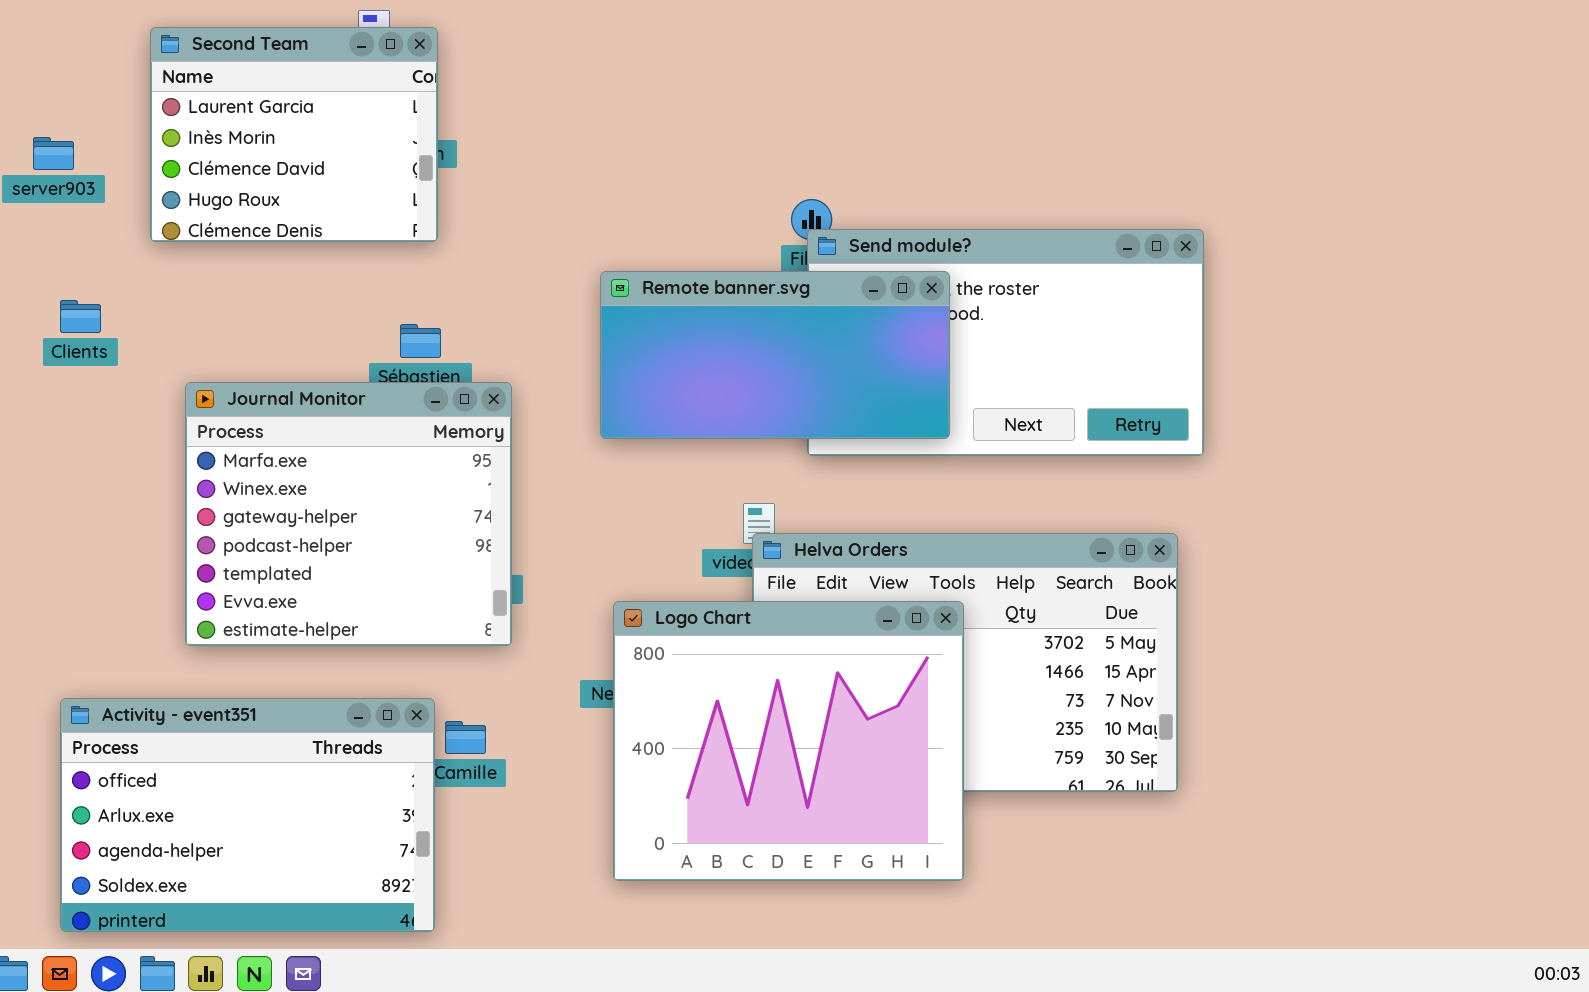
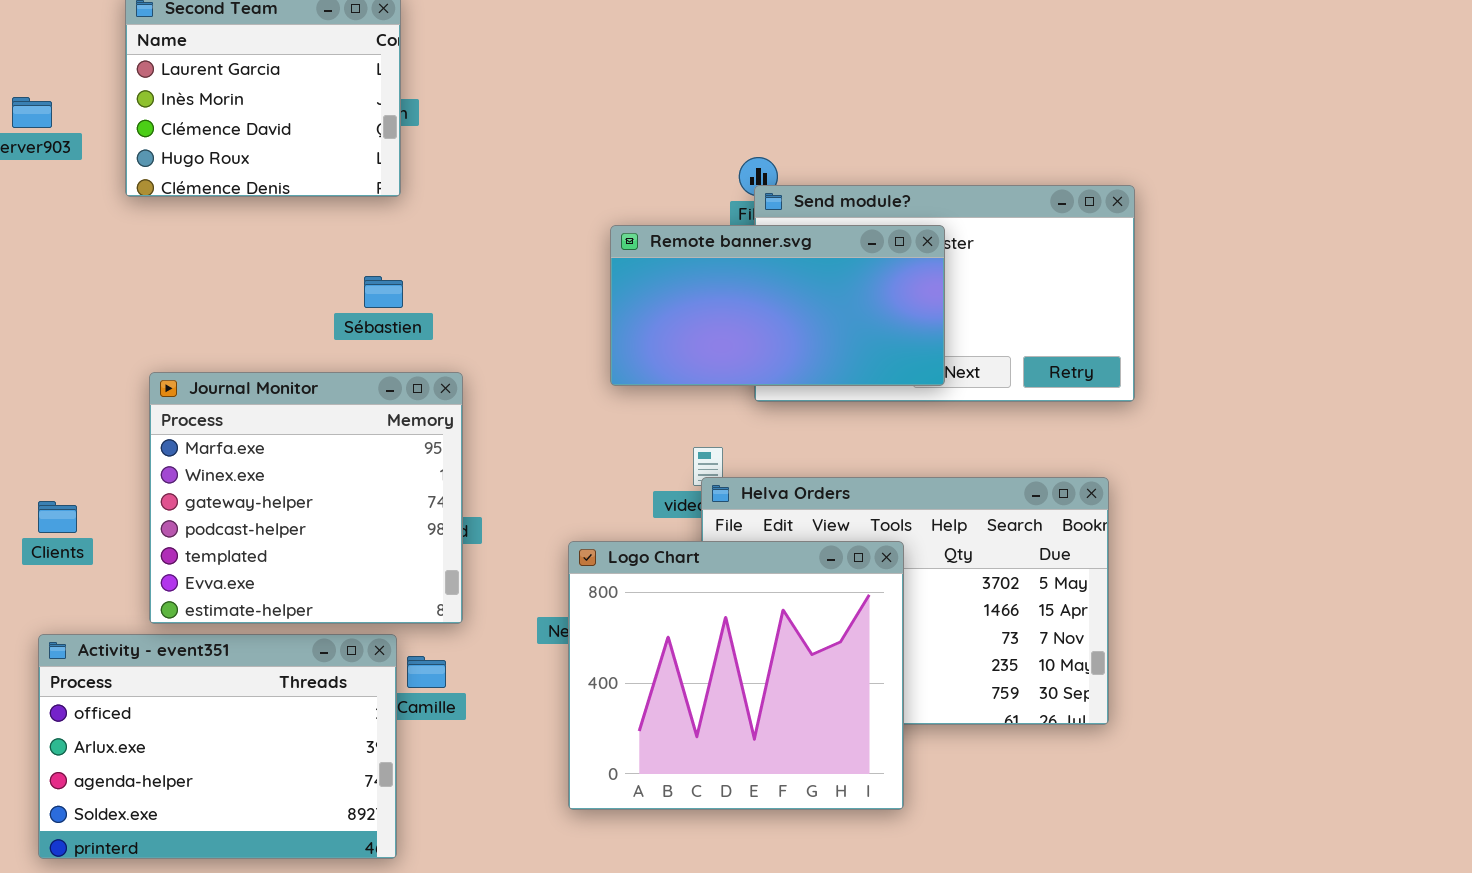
Remote banner.svg: [600,271,950,439] -> [610,225,945,386], moved
Clients: [60,300,101,333] -> [38,501,77,533], moved
Journal Monitor: [185,382,512,646] -> [149,372,463,624], moved

